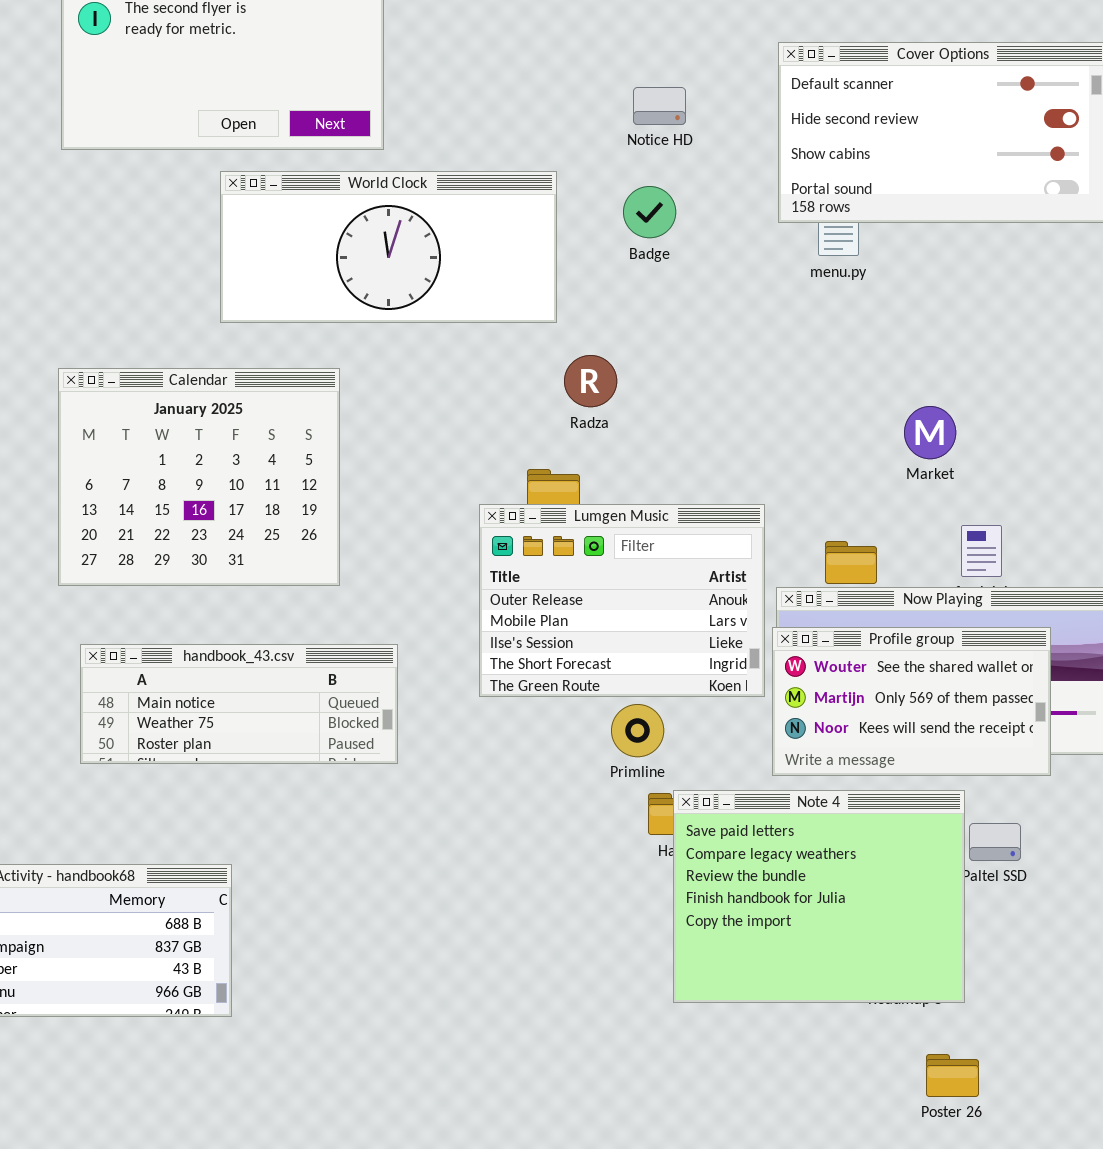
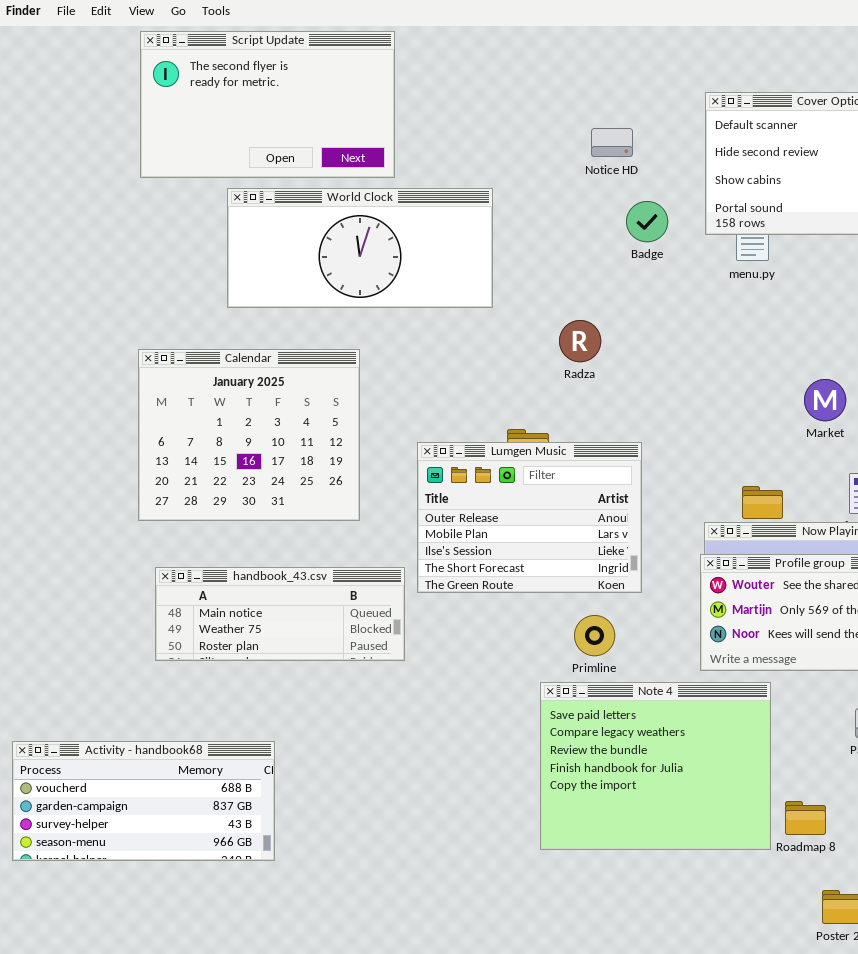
World Clock: [220,171,557,323] -> [227,188,493,308], moved
Badge: [623,186,676,238] -> [626,201,668,242], moved
Radza: [564,355,617,407] -> [559,320,601,362], moved
Lumgen Music: [479,504,765,697] -> [417,442,642,593], moved
Note 4: [673,790,965,1003] -> [540,682,771,850], moved

